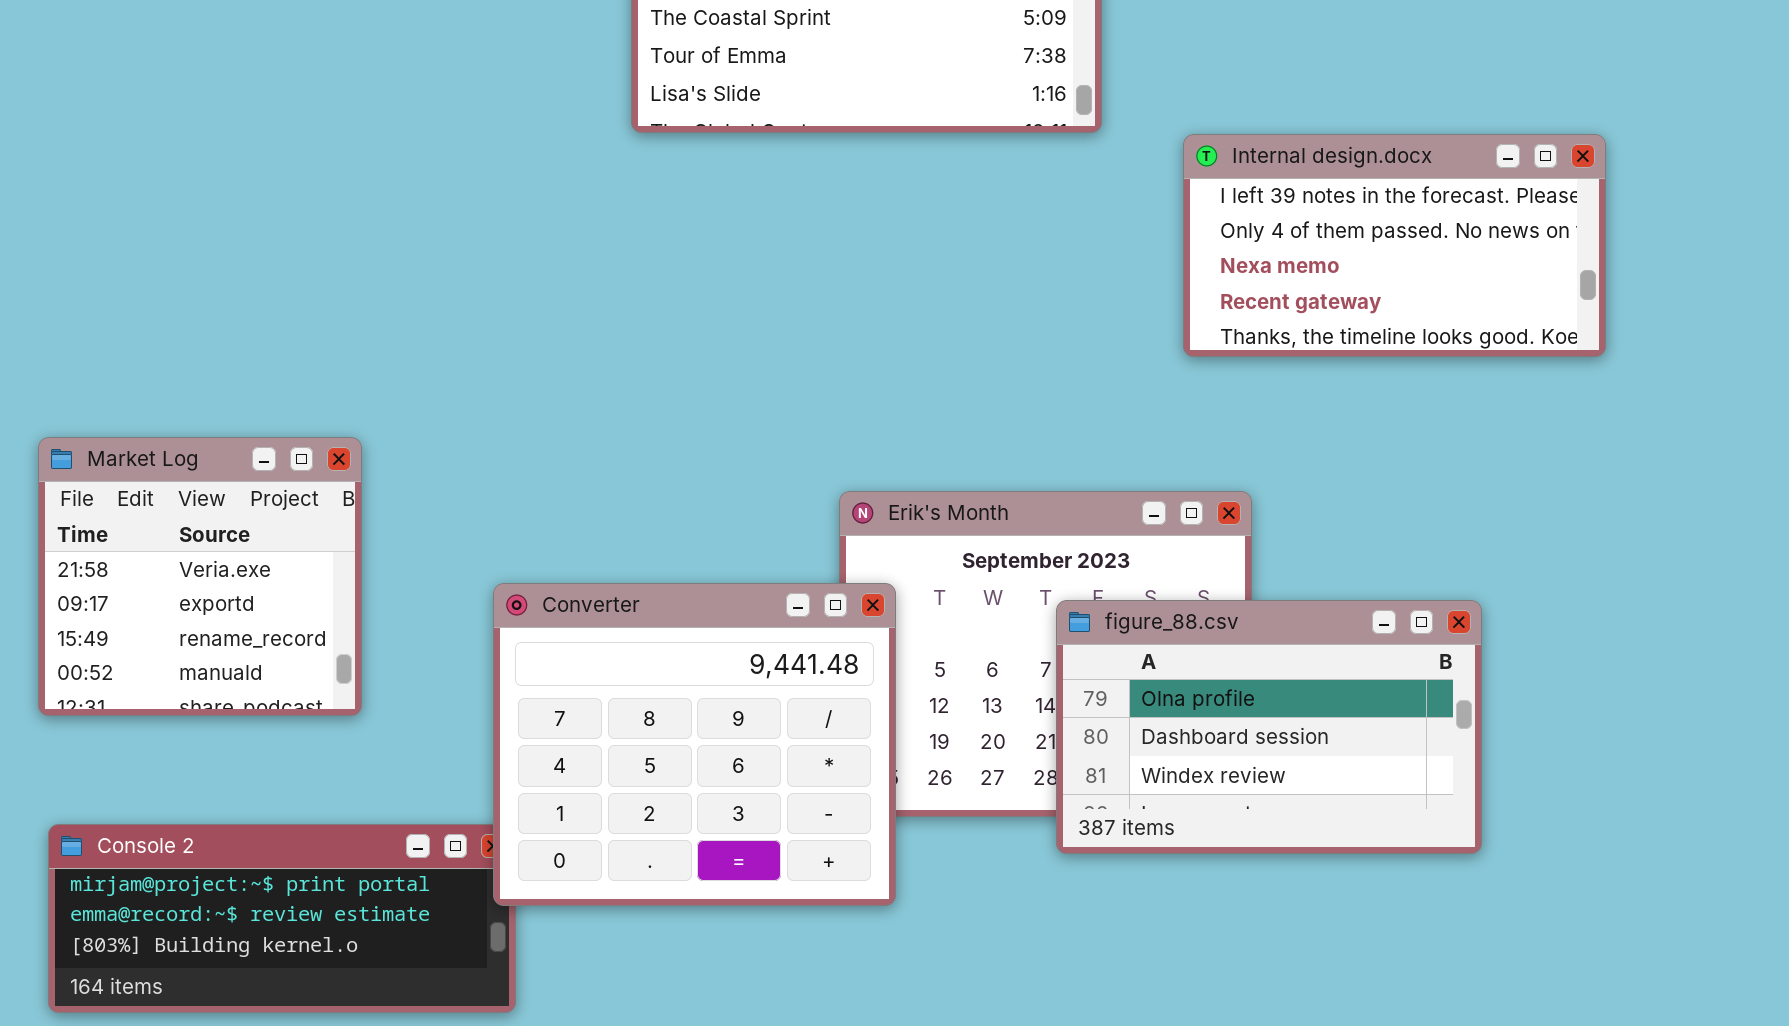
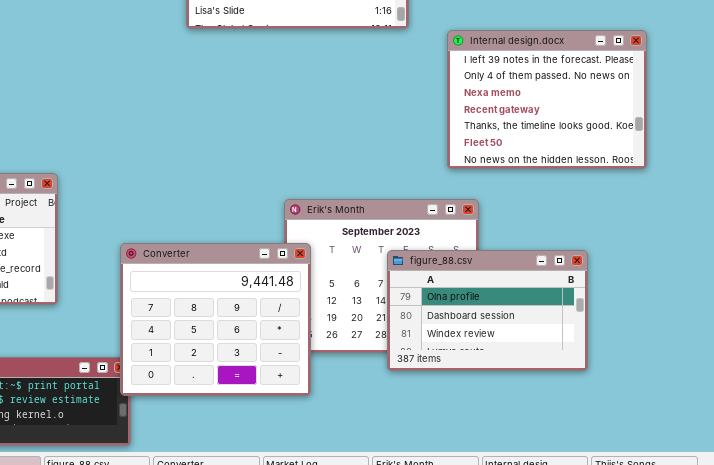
Internal design.docx: [1183,134,1606,357] -> [447,30,647,169], resized

